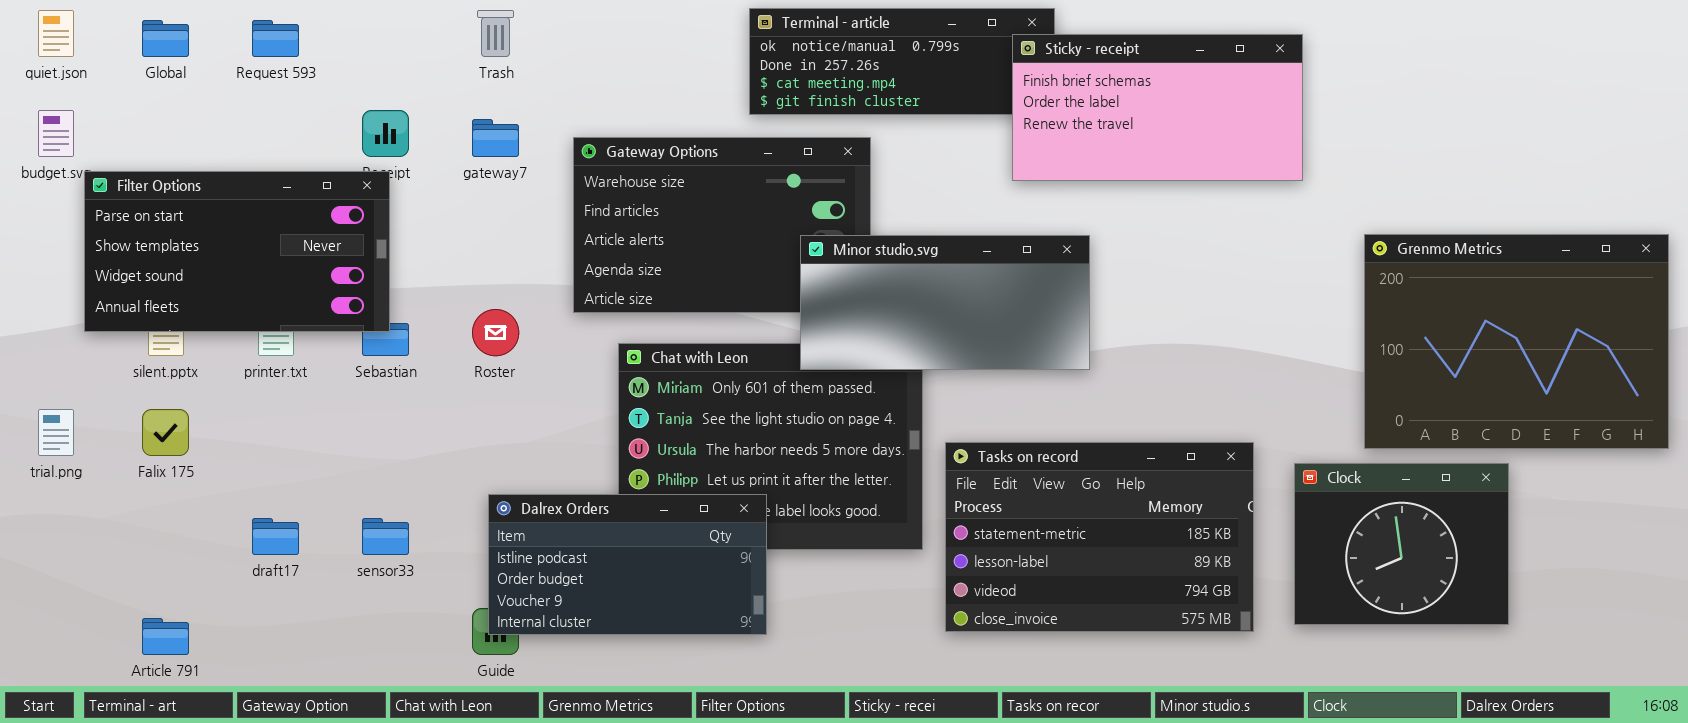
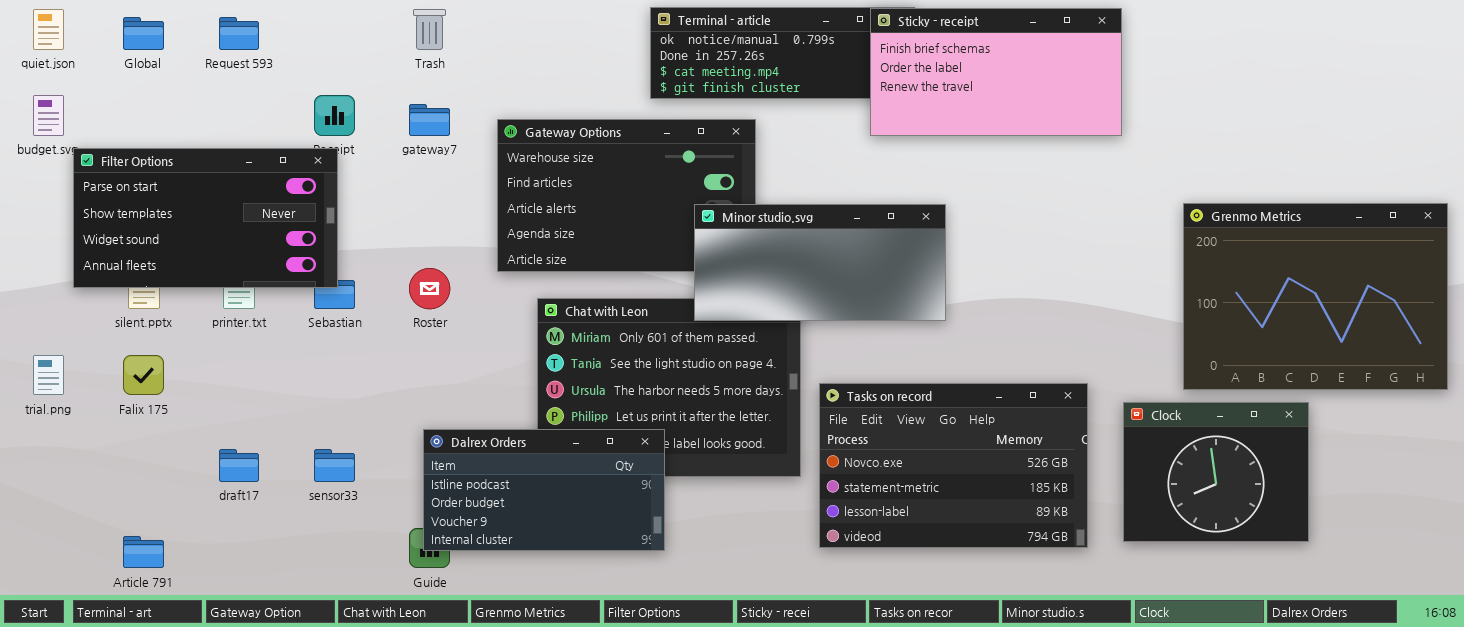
Sticky - receipt: [1012,34,1303,181] -> [870,8,1122,136], moved
Tasks on record: [945,442,1254,632] -> [819,383,1088,548], scrolled up 1 row

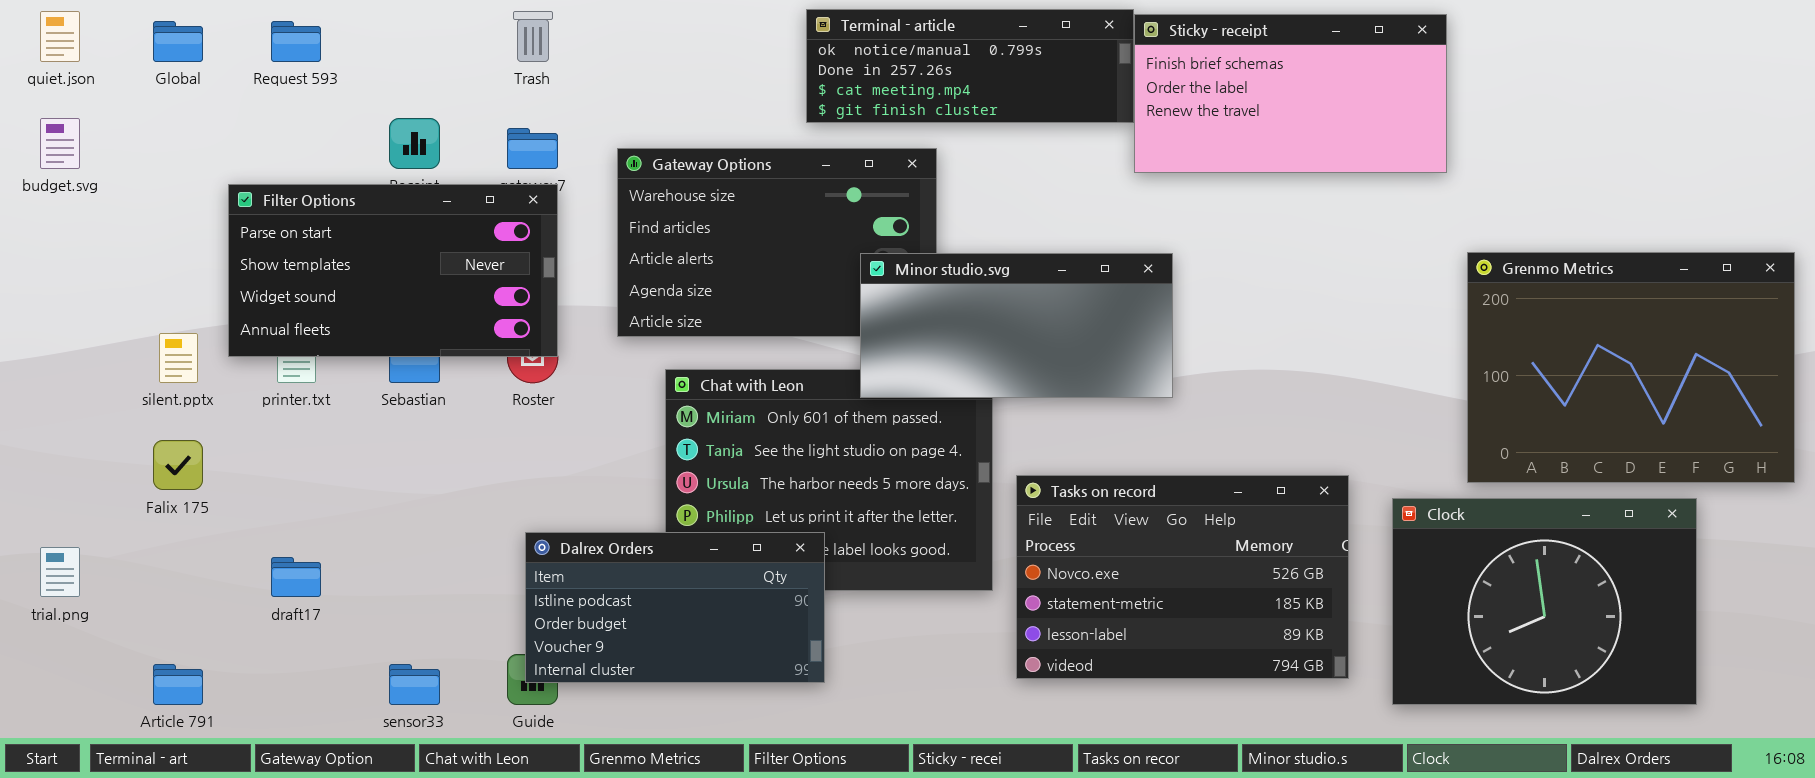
Sticky - receipt: [870,8,1122,136] -> [1134,14,1447,173], moved
Filter Options: [73,148,338,288] -> [228,184,558,357], moved
trial.png: [33,355,64,395] -> [40,547,80,597], moved
Clock: [1123,402,1309,542] -> [1392,498,1697,705], resized
sensor33: [314,449,355,482] -> [389,664,440,705], moved

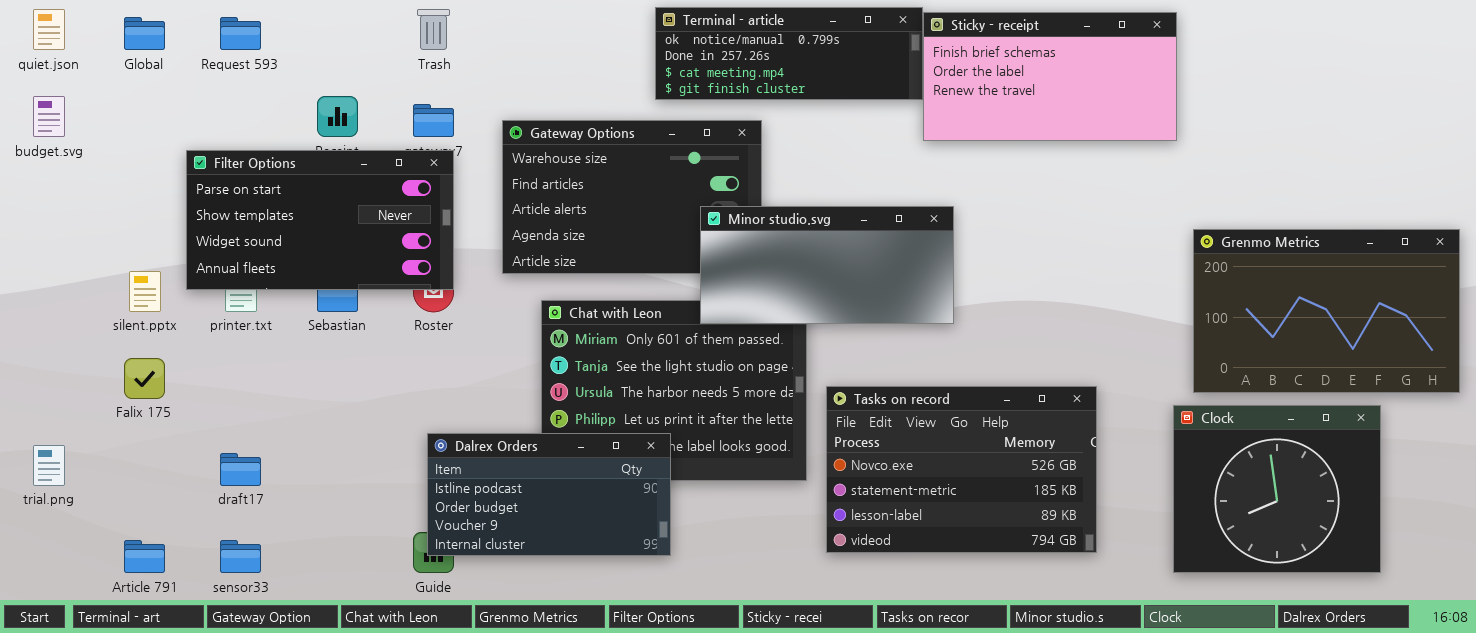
Grenmo Metrics: [1467,252,1795,483] -> [1193,229,1460,393], resized
Clock: [1392,498,1697,705] -> [1173,405,1381,573], resized
sensor33: [389,664,440,705] -> [220,540,261,573], moved

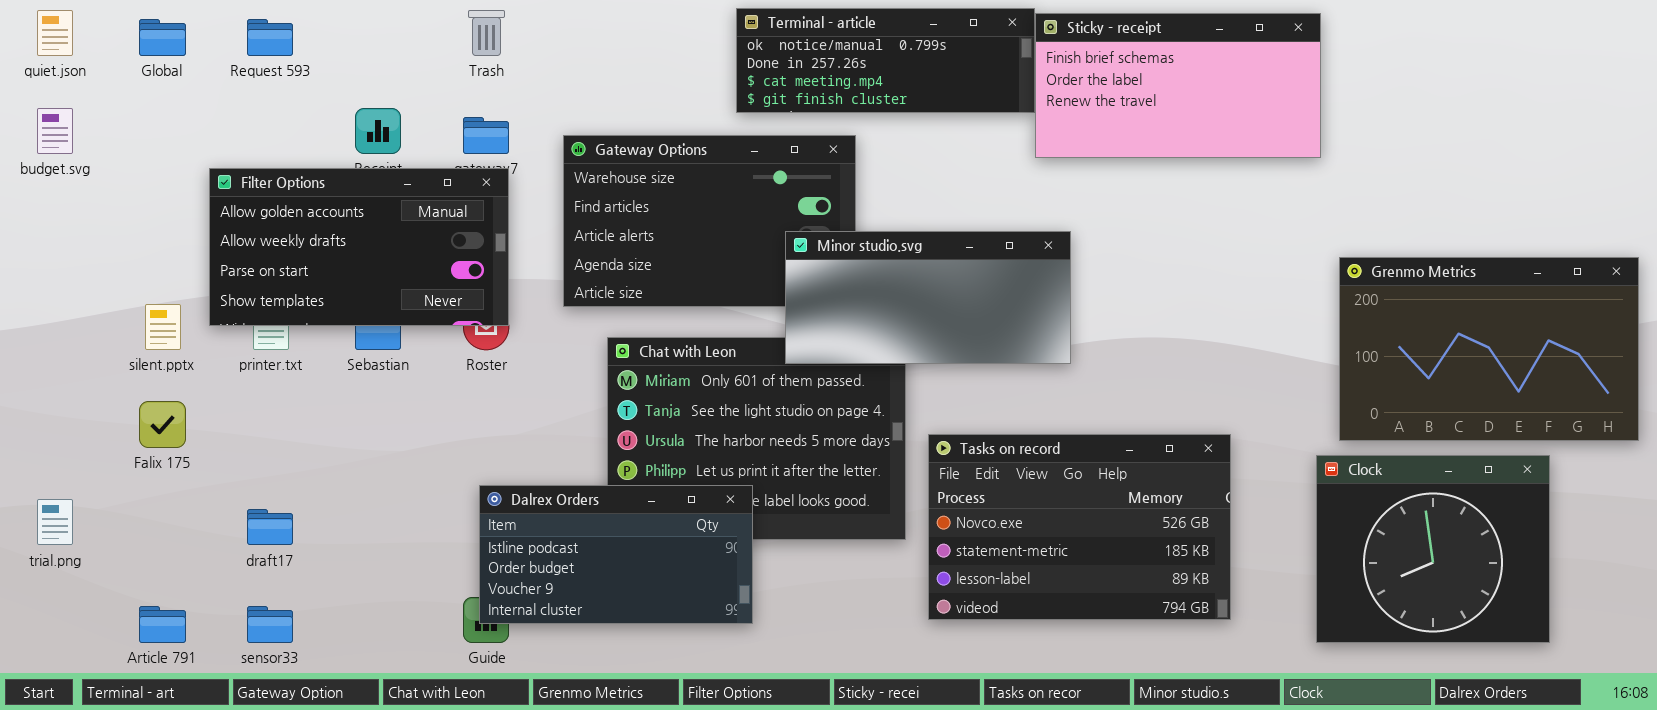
Filter Options: [186,150,454,290] -> [209,168,509,326], scrolled up 2 rows

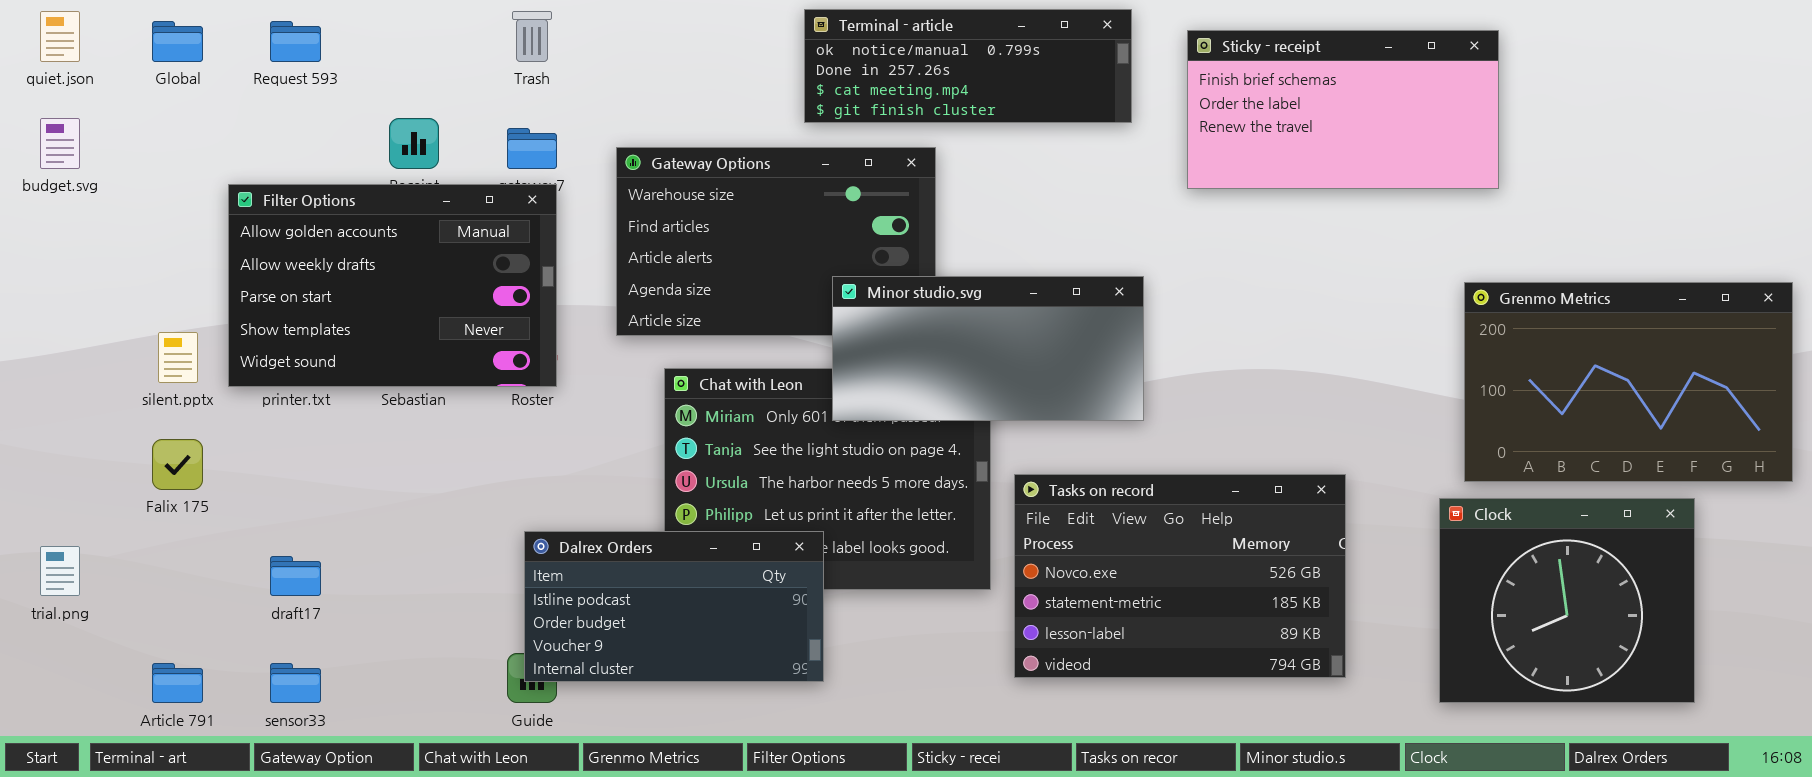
Sticky - receipt: [1035,13,1321,158] -> [1187,30,1499,189], moved
Filter Options: [209,168,509,326] -> [228,184,557,387], resized
Minor studio.svg: [785,231,1071,364] -> [832,276,1144,421], moved

